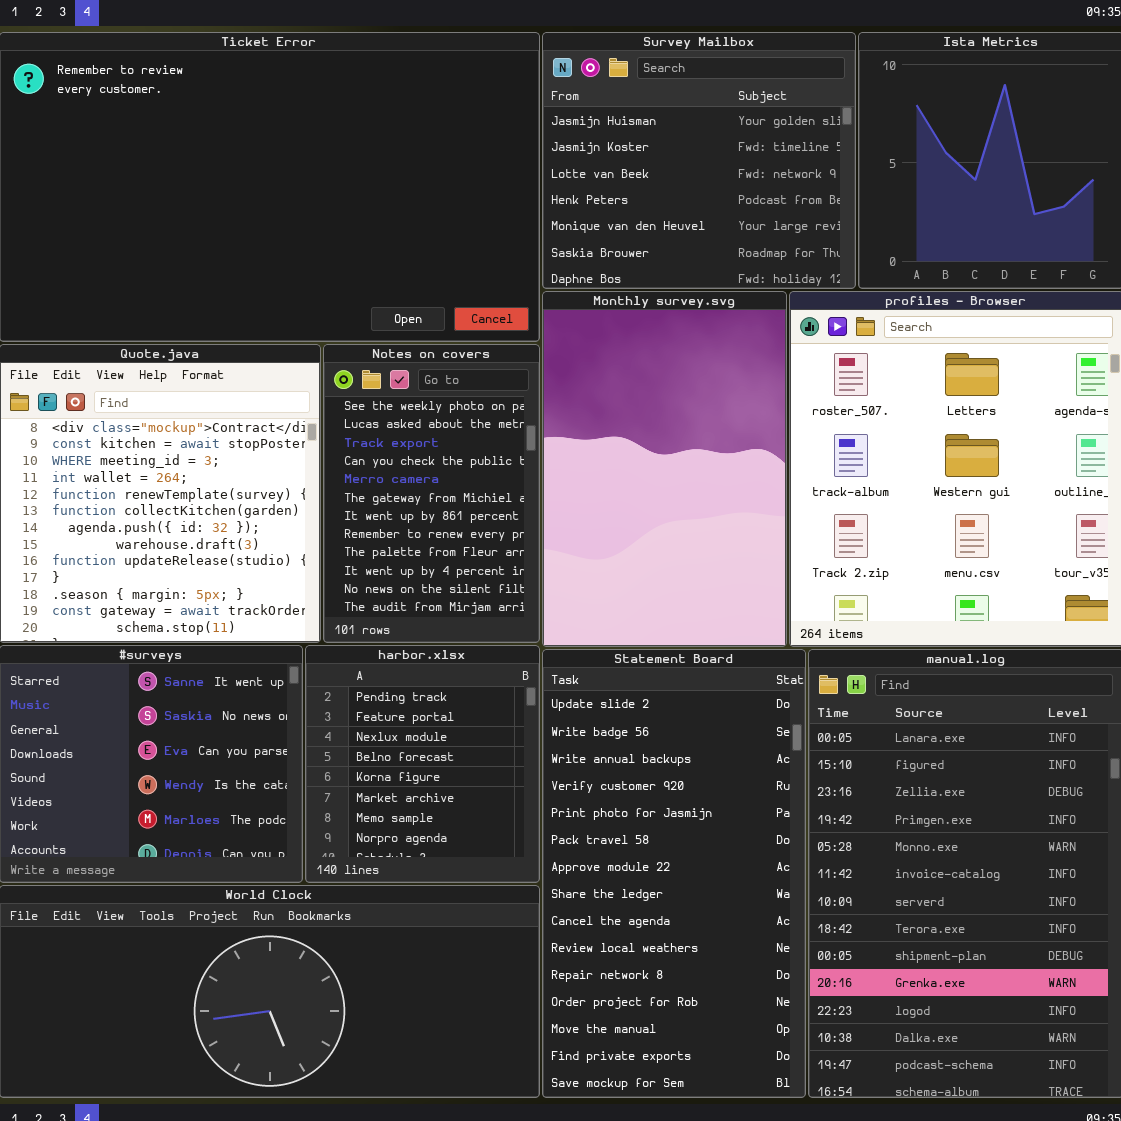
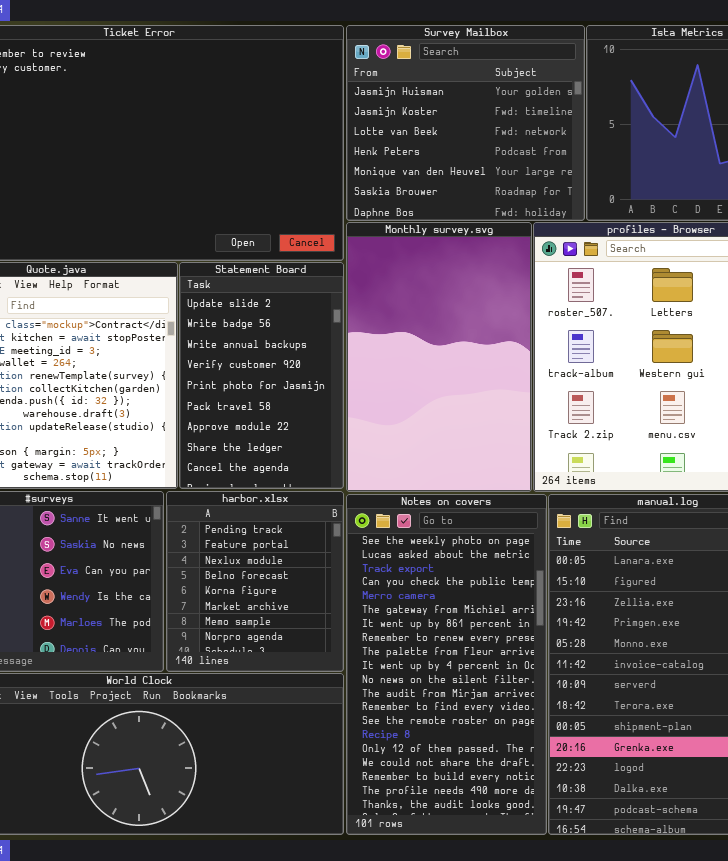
Notes on covers: [323,344,540,643] -> [346,494,547,835], moved, resized
Statement Board: [542,649,806,1098] -> [179,262,344,489], moved, resized

